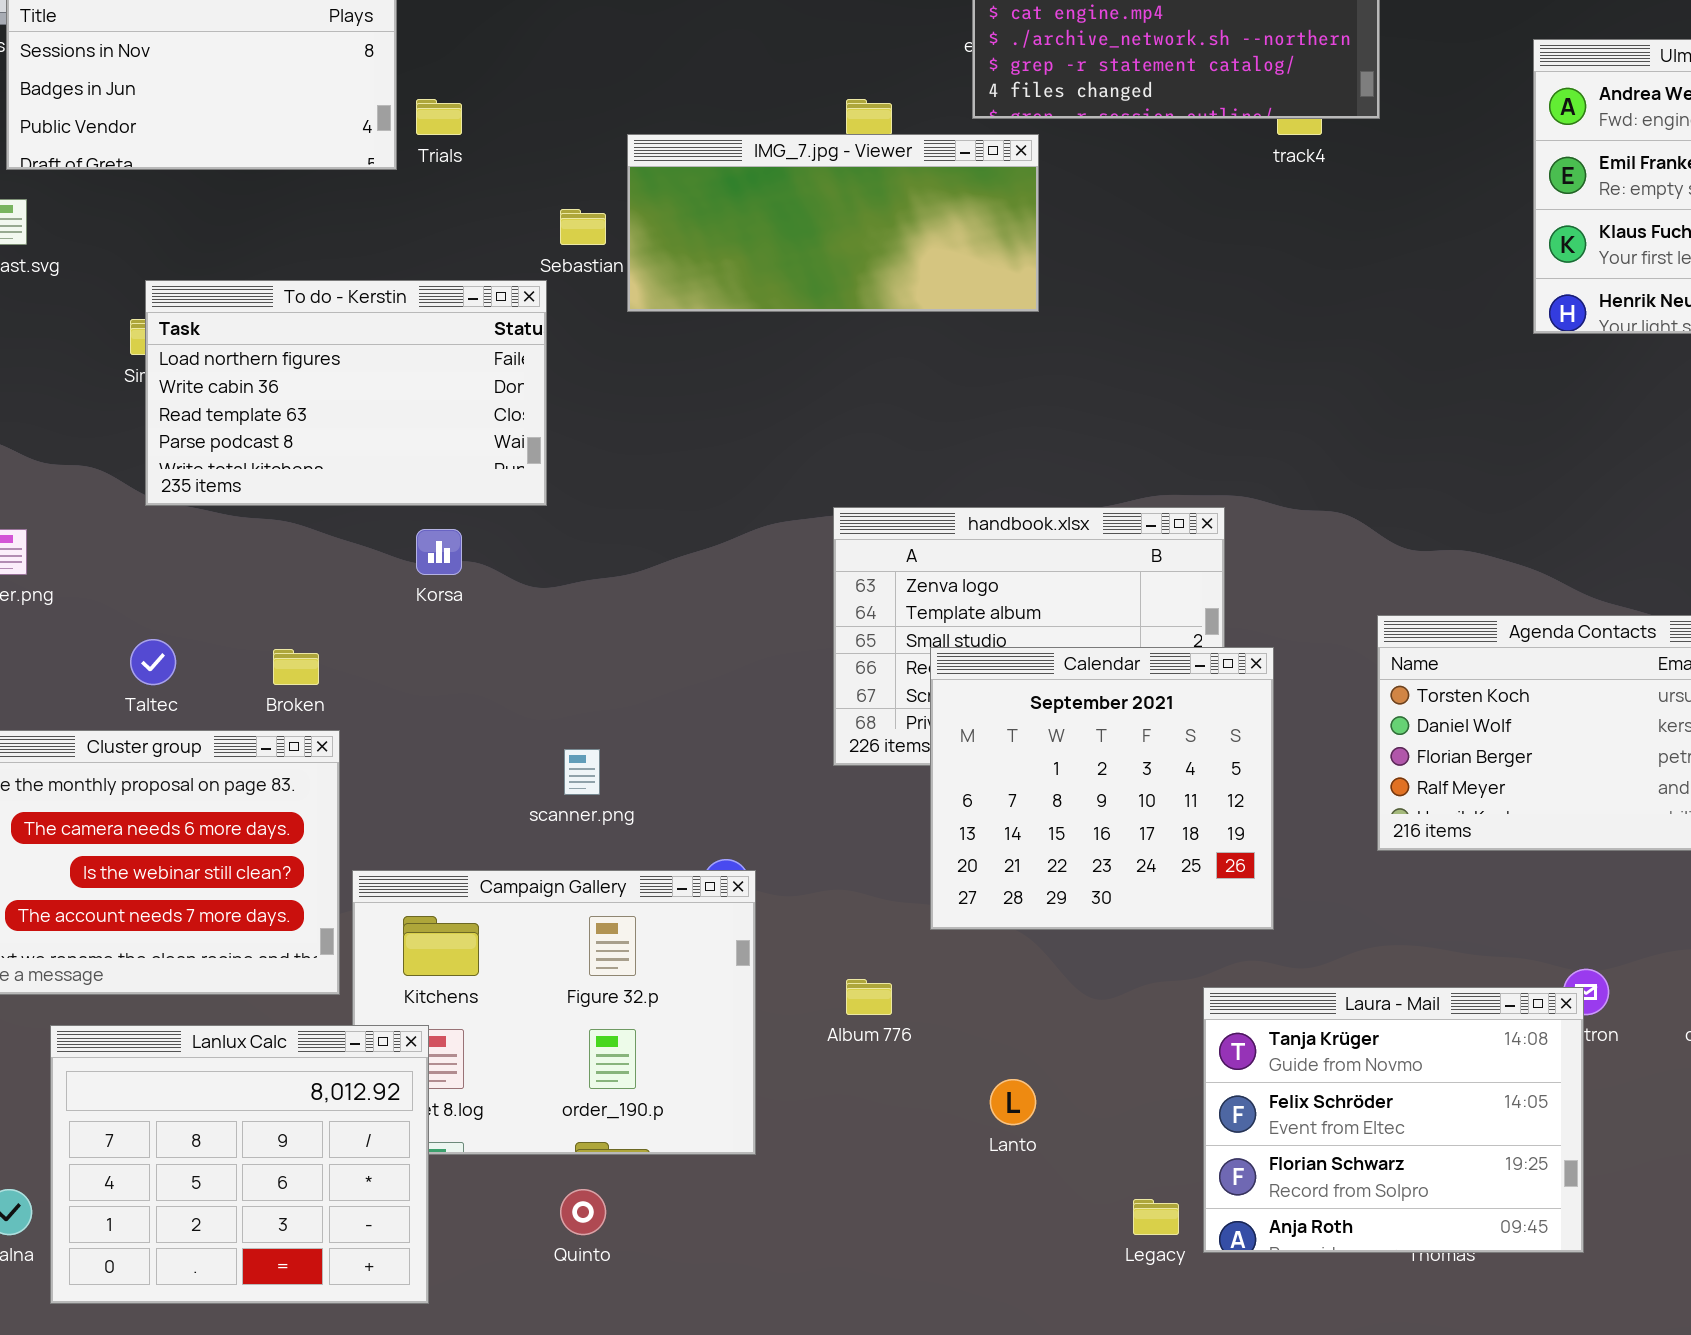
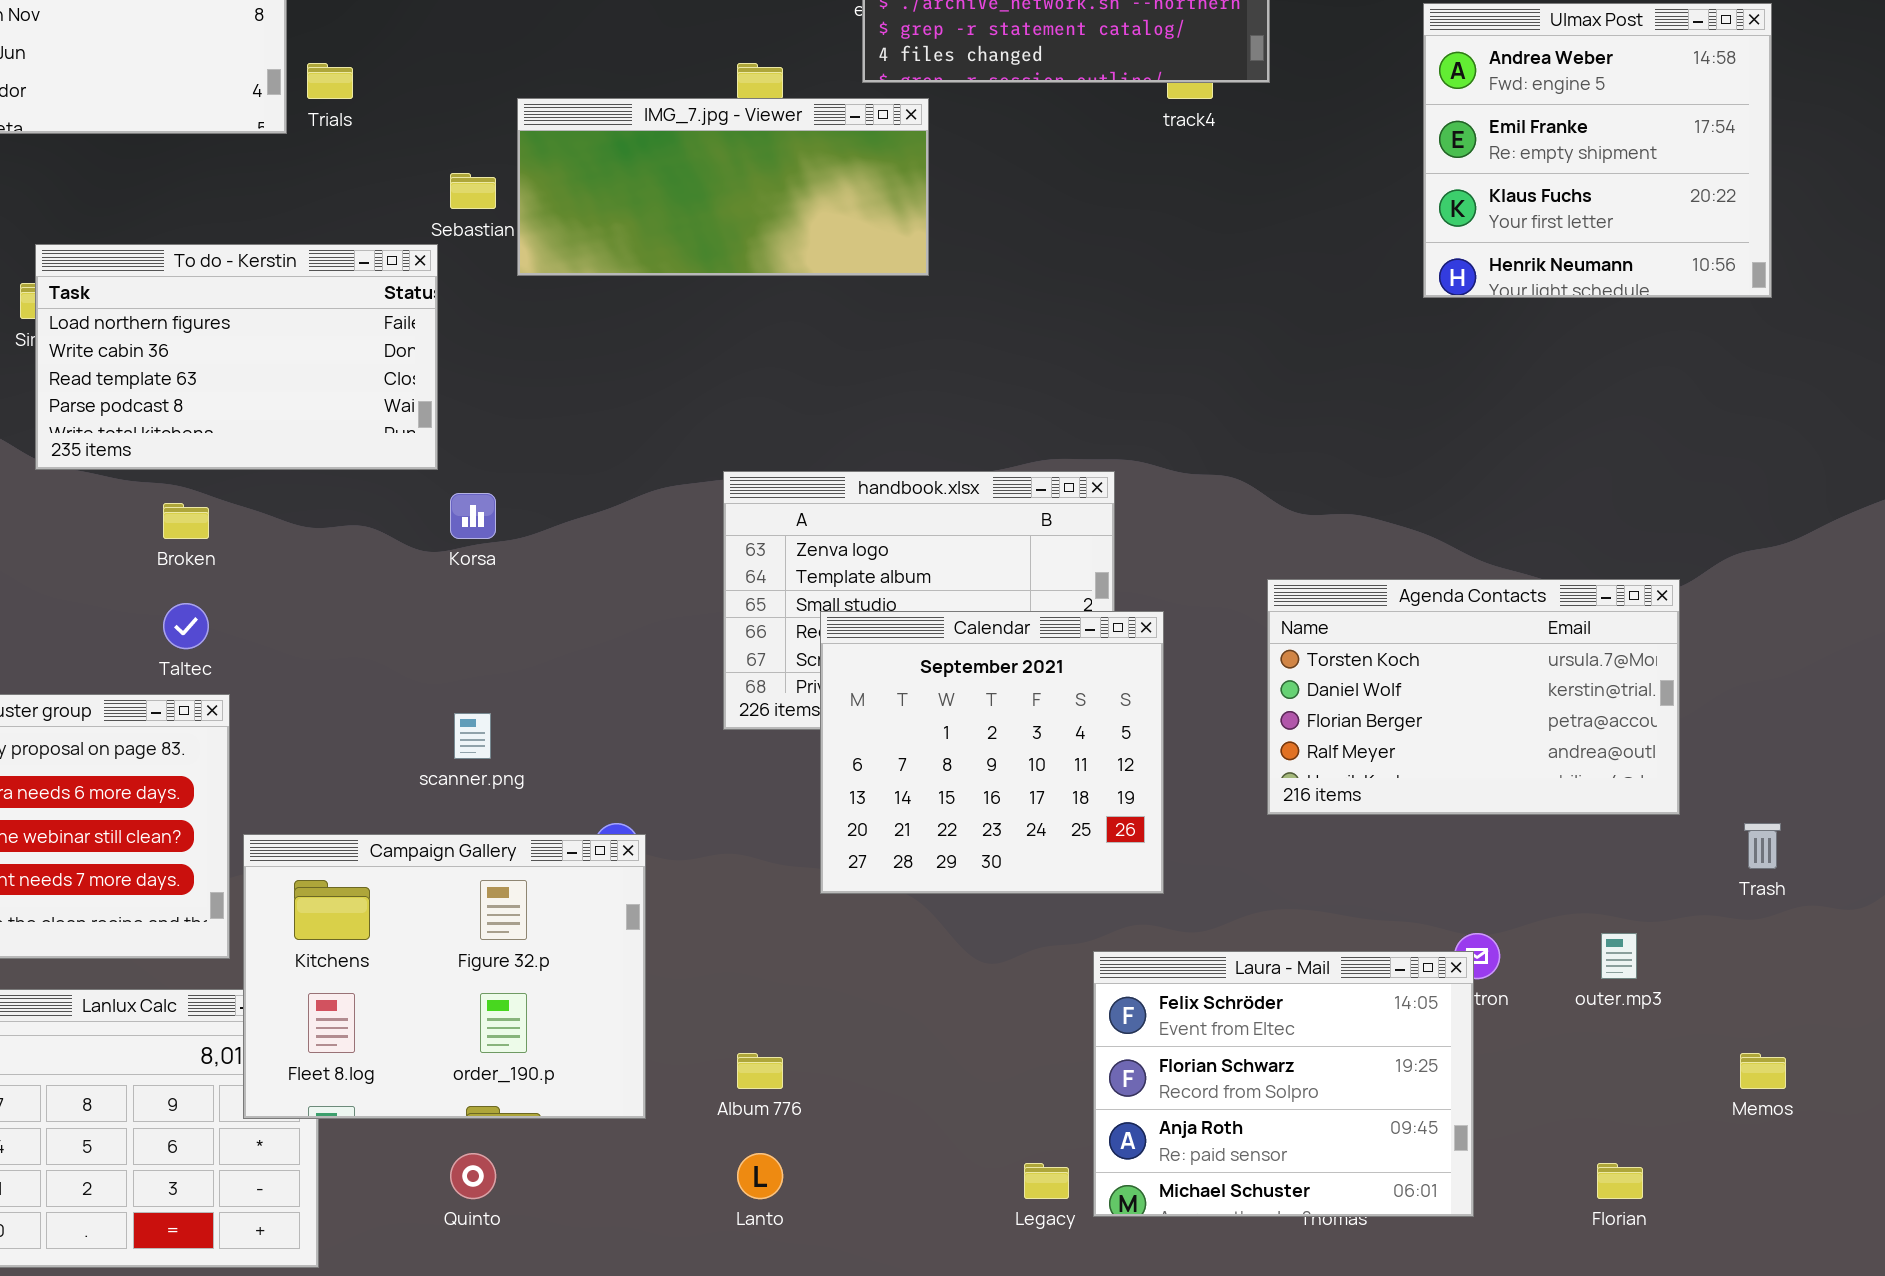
Korsa: [416,529,462,575] -> [450,493,496,539], moved
Taltec: [130,639,176,685] -> [163,603,209,649], moved
Broken: [273,649,319,685] -> [163,503,209,539], moved
Campaign Gallery: [352,870,756,1155] -> [243,834,646,1119], raised
Album 776: [846,979,892,1015] -> [737,1053,783,1089], moved
Laura - Mail: [1203,987,1584,1253] -> [1093,951,1474,1217], scrolled down 1 row
Lanto: [990,1079,1036,1125] -> [737,1153,783,1199], moved

